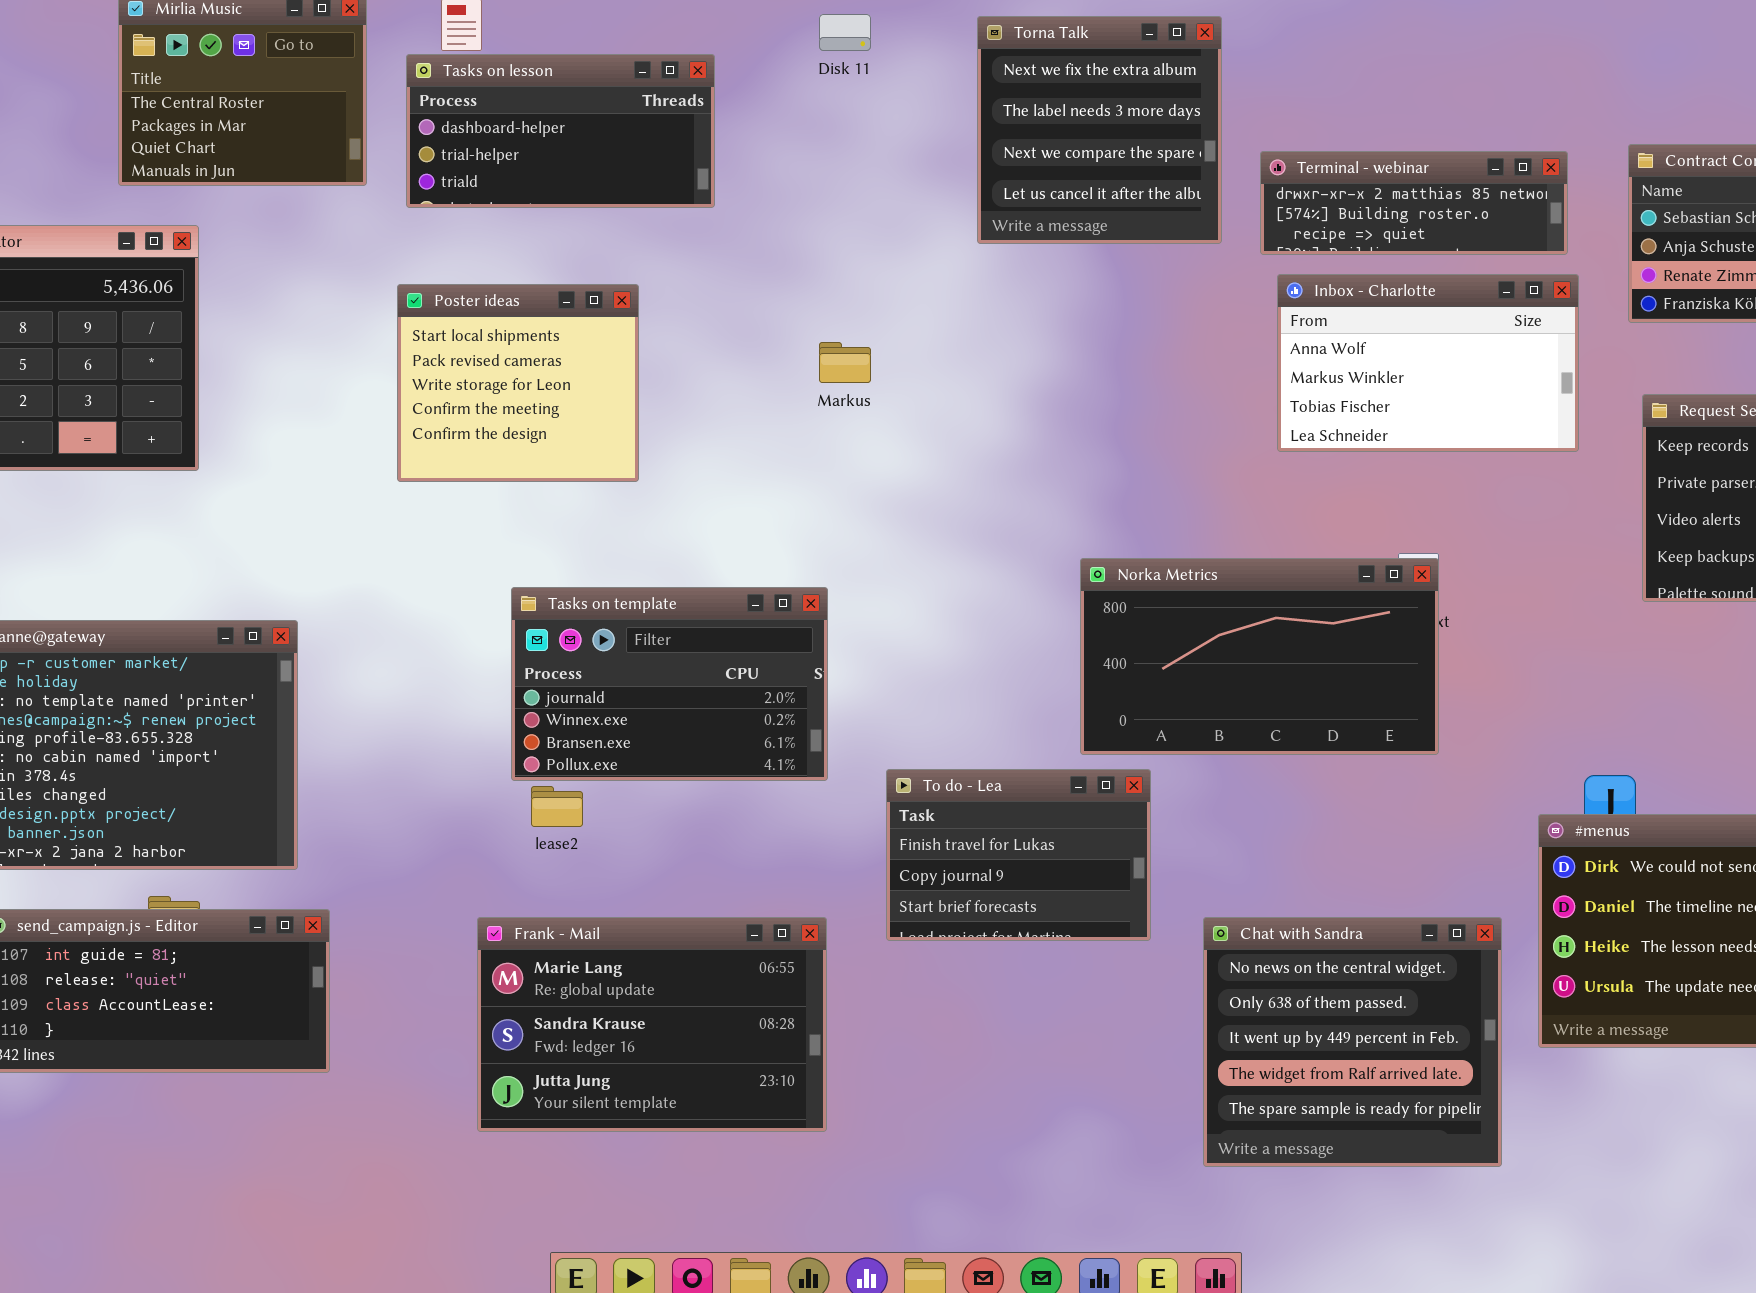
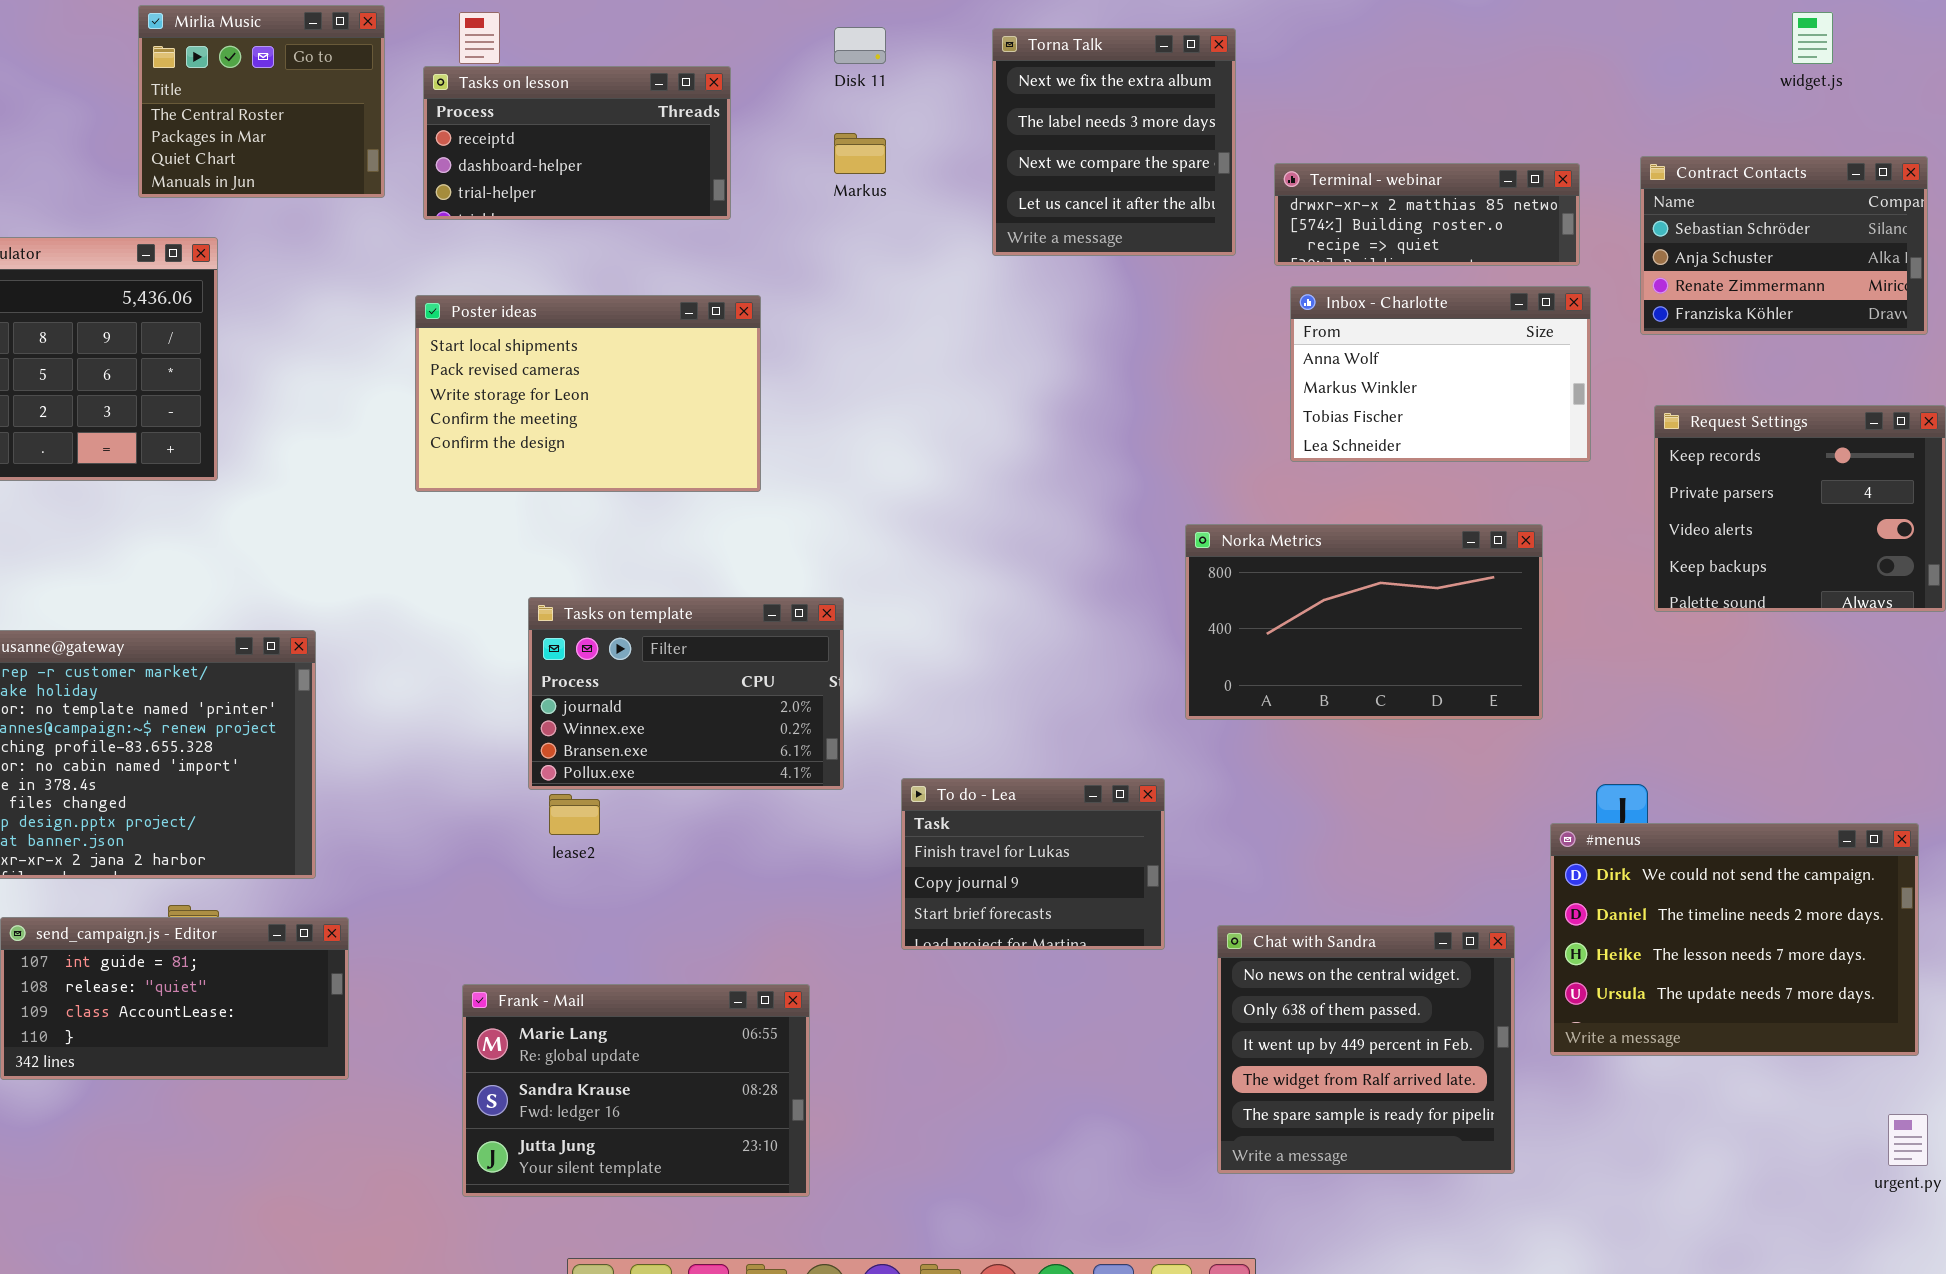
Tasks on lesson: [406,54,715,208] -> [423,66,731,220], scrolled up 1 row
Poster ideas: [397,284,639,482] -> [415,295,761,492], resized
Markus: [819,342,871,383] -> [834,133,886,174], moved
Norka Metrics: [1080,558,1439,755] -> [1185,524,1543,720], moved
Frank - Mail: [477,917,827,1132] -> [462,984,810,1197], moved

